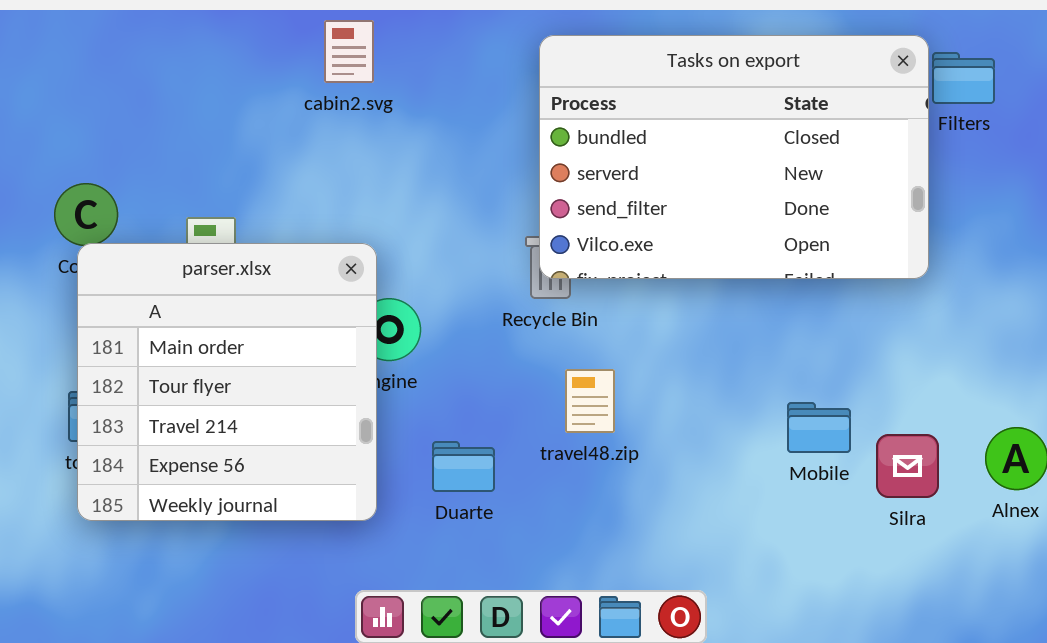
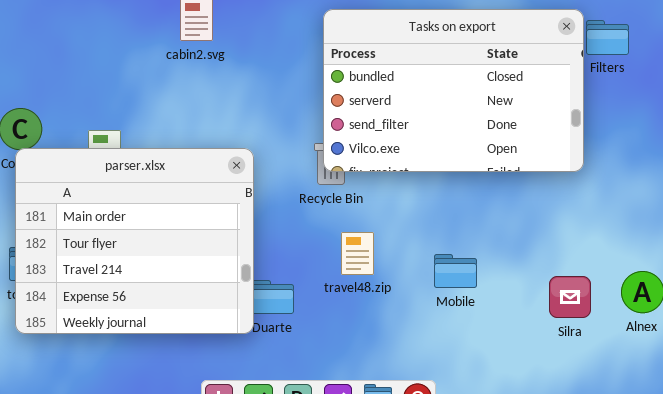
parser.xlsx: [77,243,377,521] -> [15,148,254,334], resized
Mobile: [787,402,851,453] -> [434,254,477,288], moved

